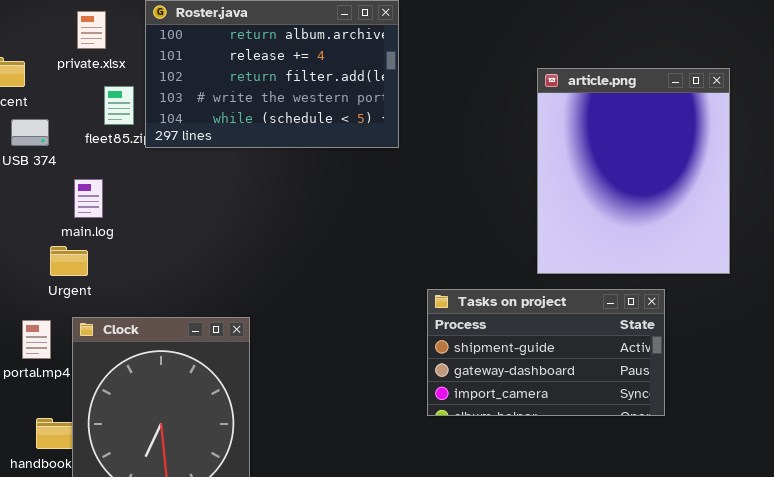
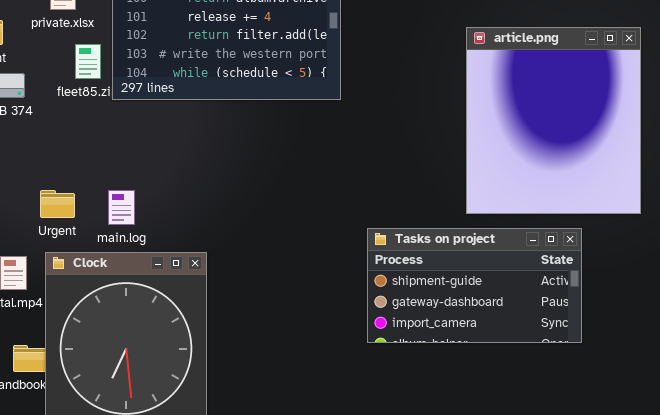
main.log: [74,179,103,218] -> [108,190,135,225], moved
Urgent: [50,246,88,276] -> [40,190,75,218], moved

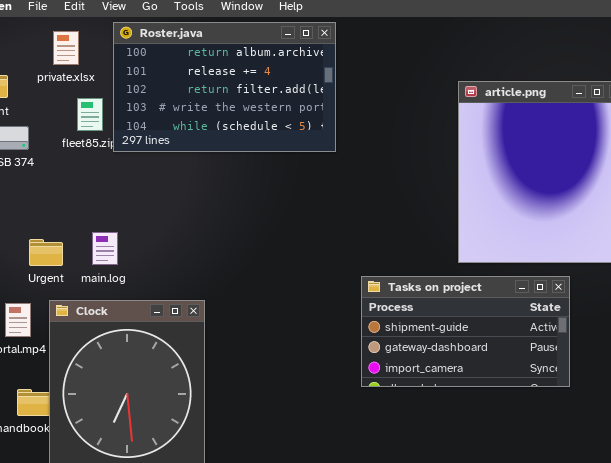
Urgent: [40,190,75,218] -> [29,239,63,266], moved
main.log: [108,190,135,225] -> [92,232,118,265], moved

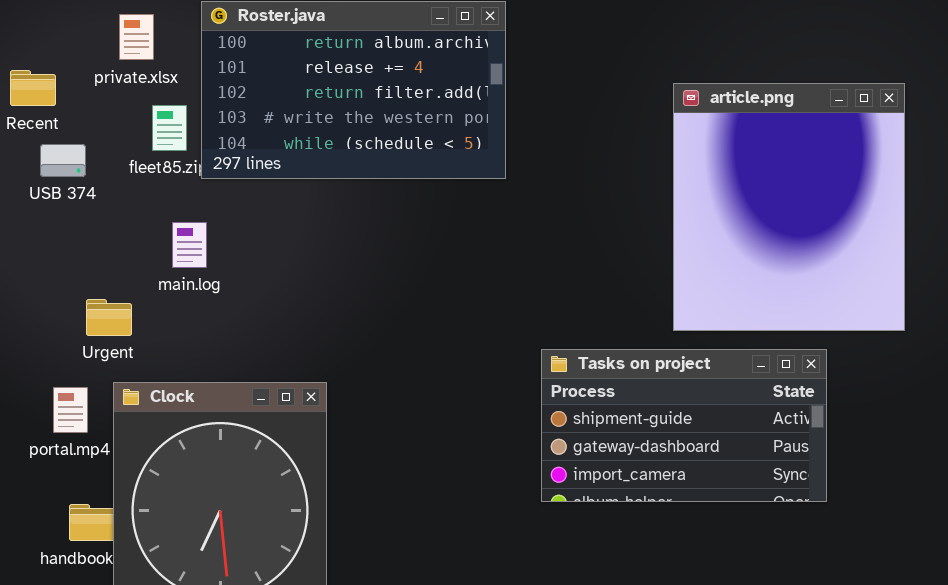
main.log: [92,232,118,265] -> [172,222,207,268], moved

